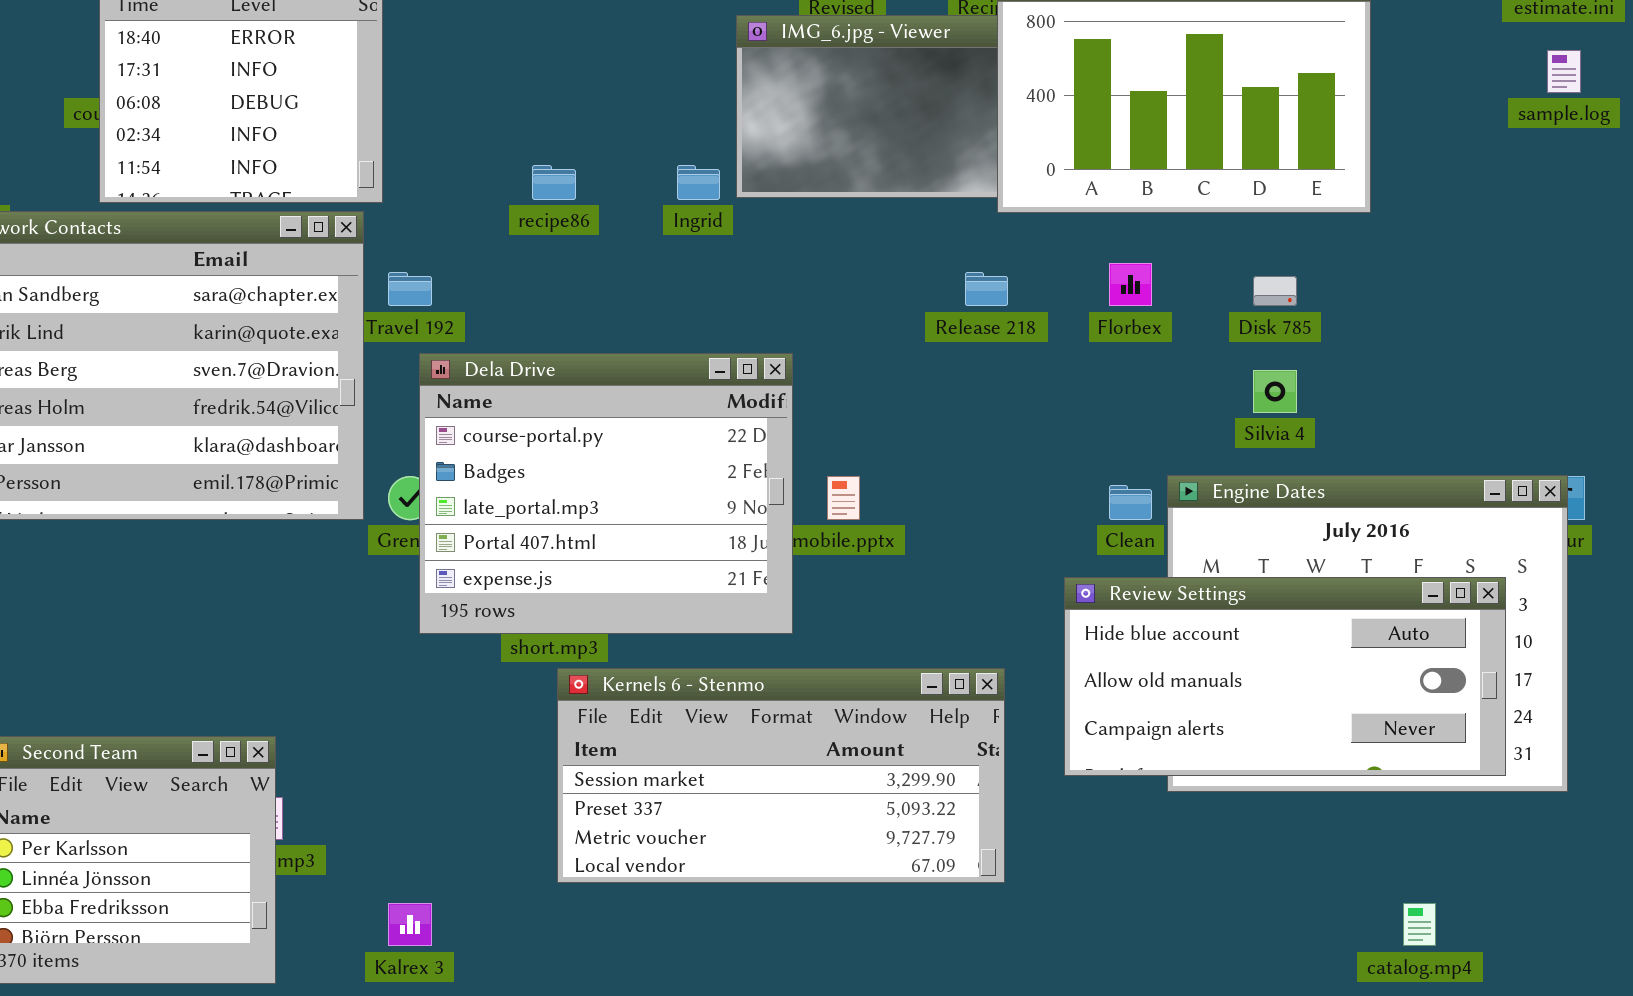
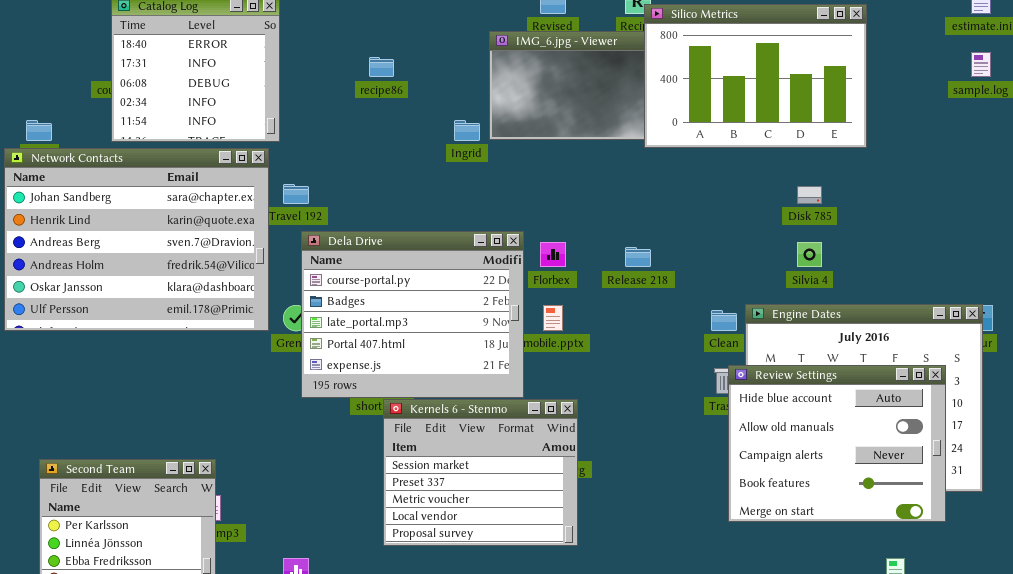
recipe86: [532,165,576,200] -> [369,57,394,77], moved
Florbex: [1109,263,1152,306] -> [540,242,566,267], moved
Release 218: [965,272,1008,306] -> [625,247,651,267], moved
Review Settings: [1064,577,1506,776] -> [728,365,946,522], resized
Kernels 6 - Stenmo: [557,668,1005,883] -> [383,399,578,546], resized

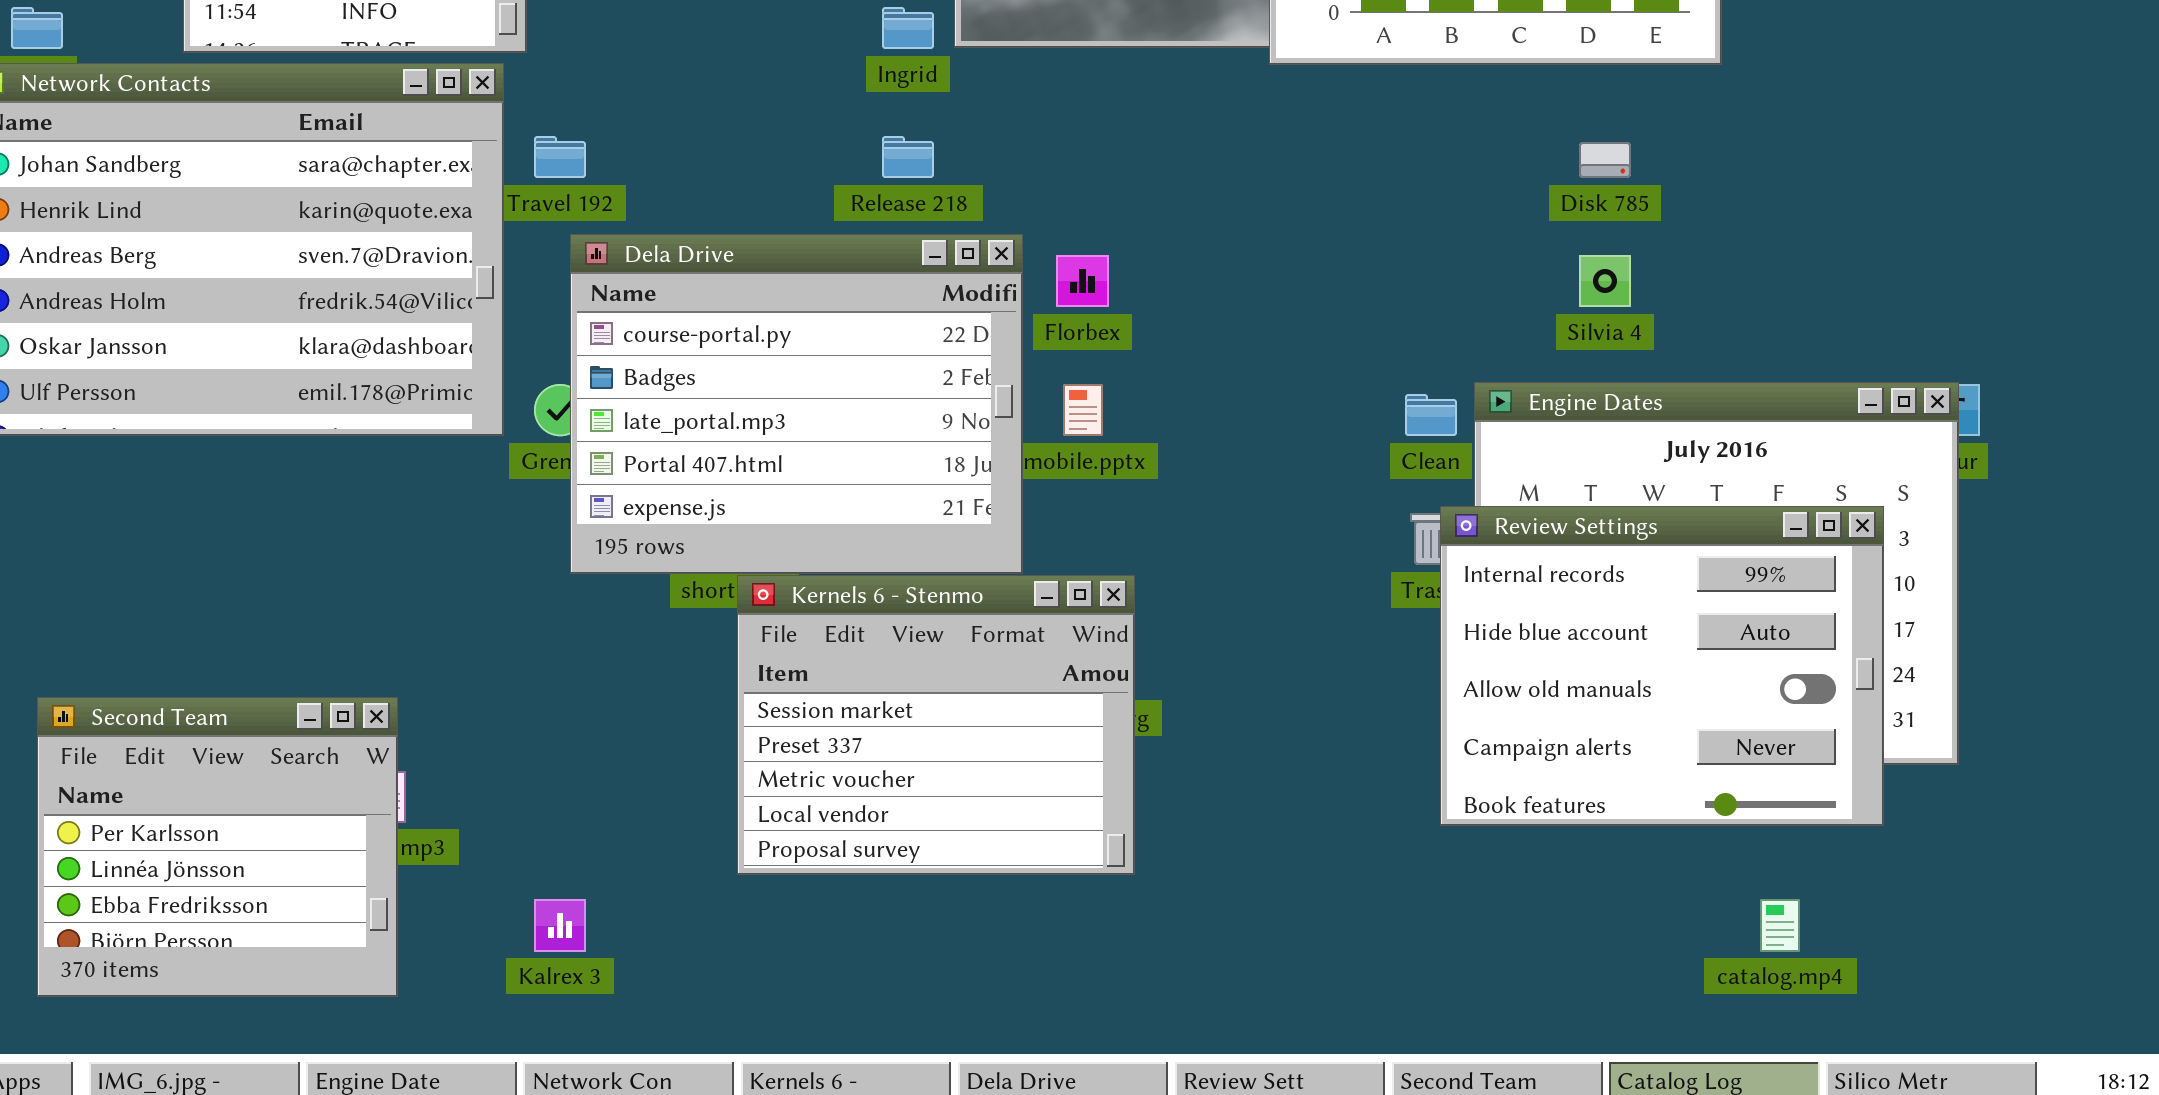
Release 218: [625,247,651,267] -> [882,136,934,178], moved
Review Settings: [728,365,946,522] -> [1440,506,1884,826], scrolled up 1 row

